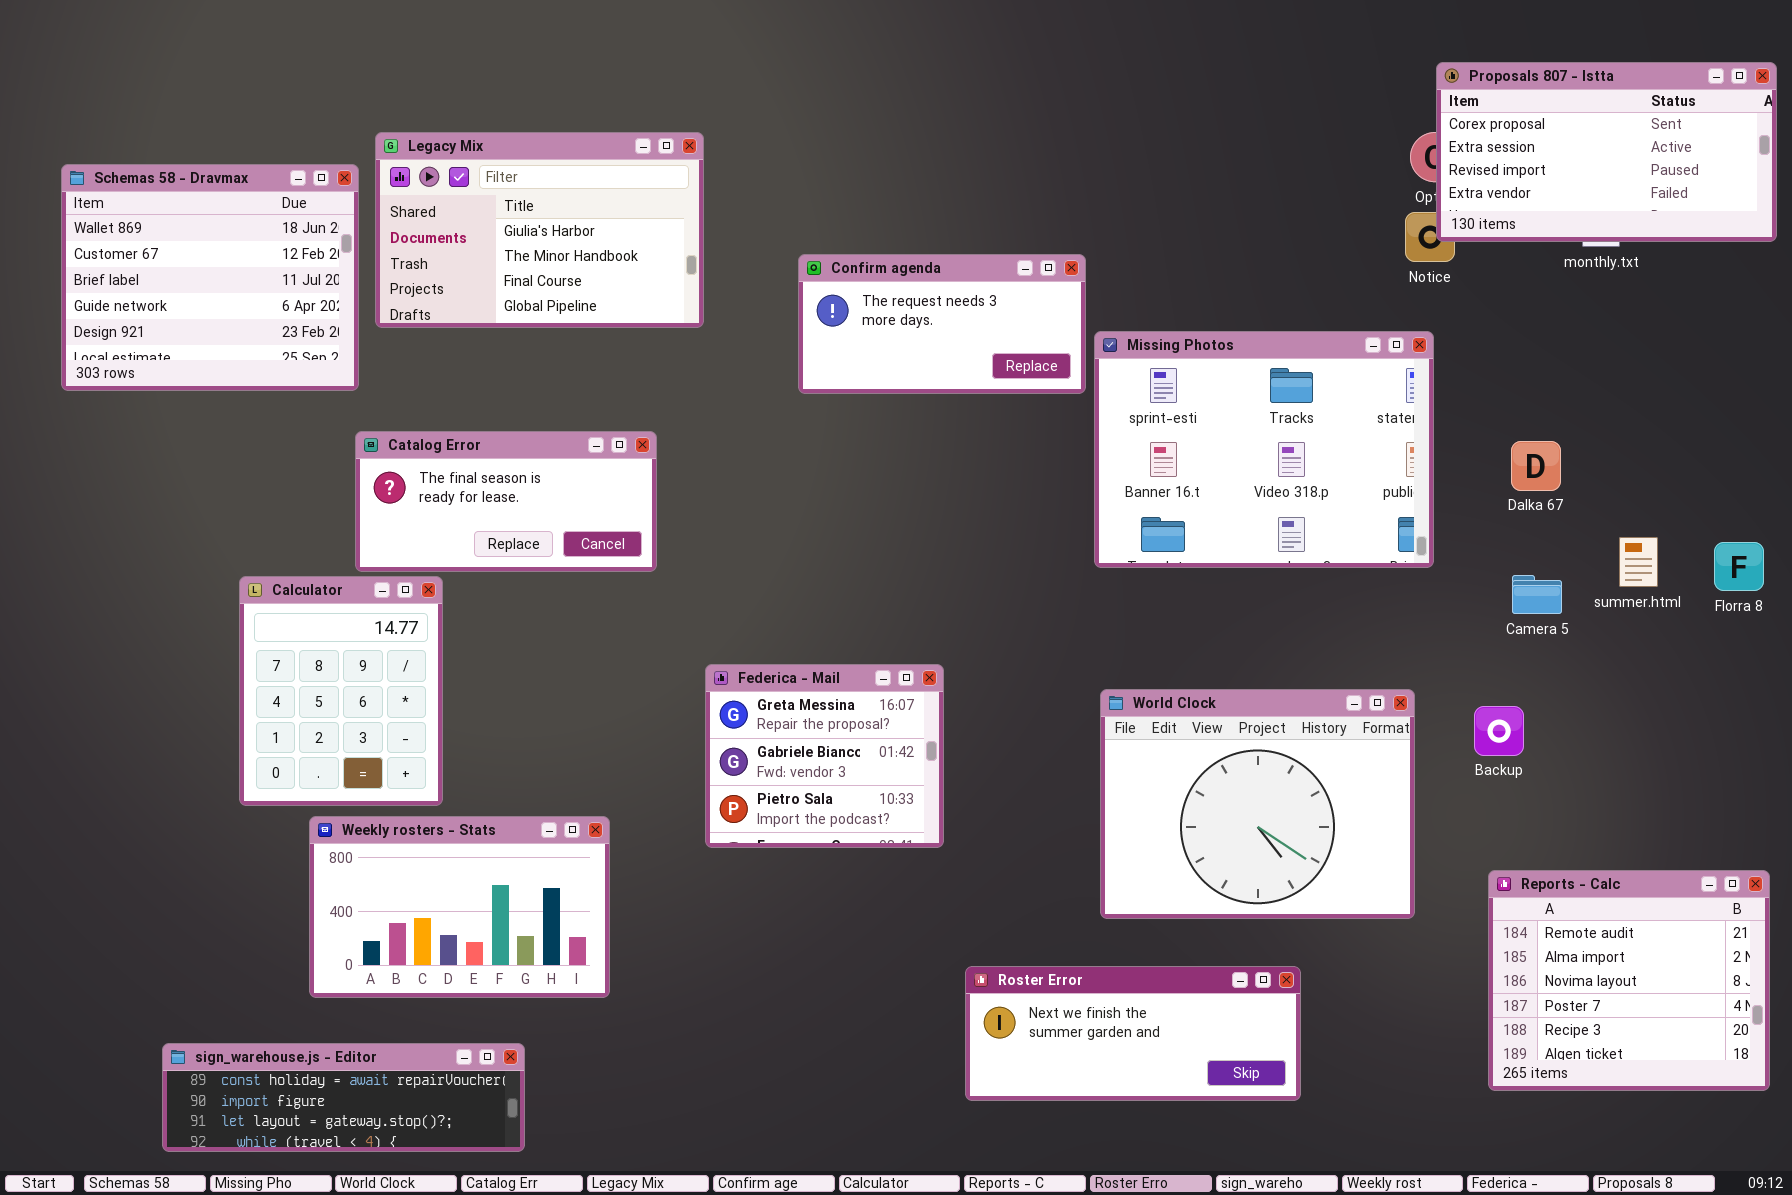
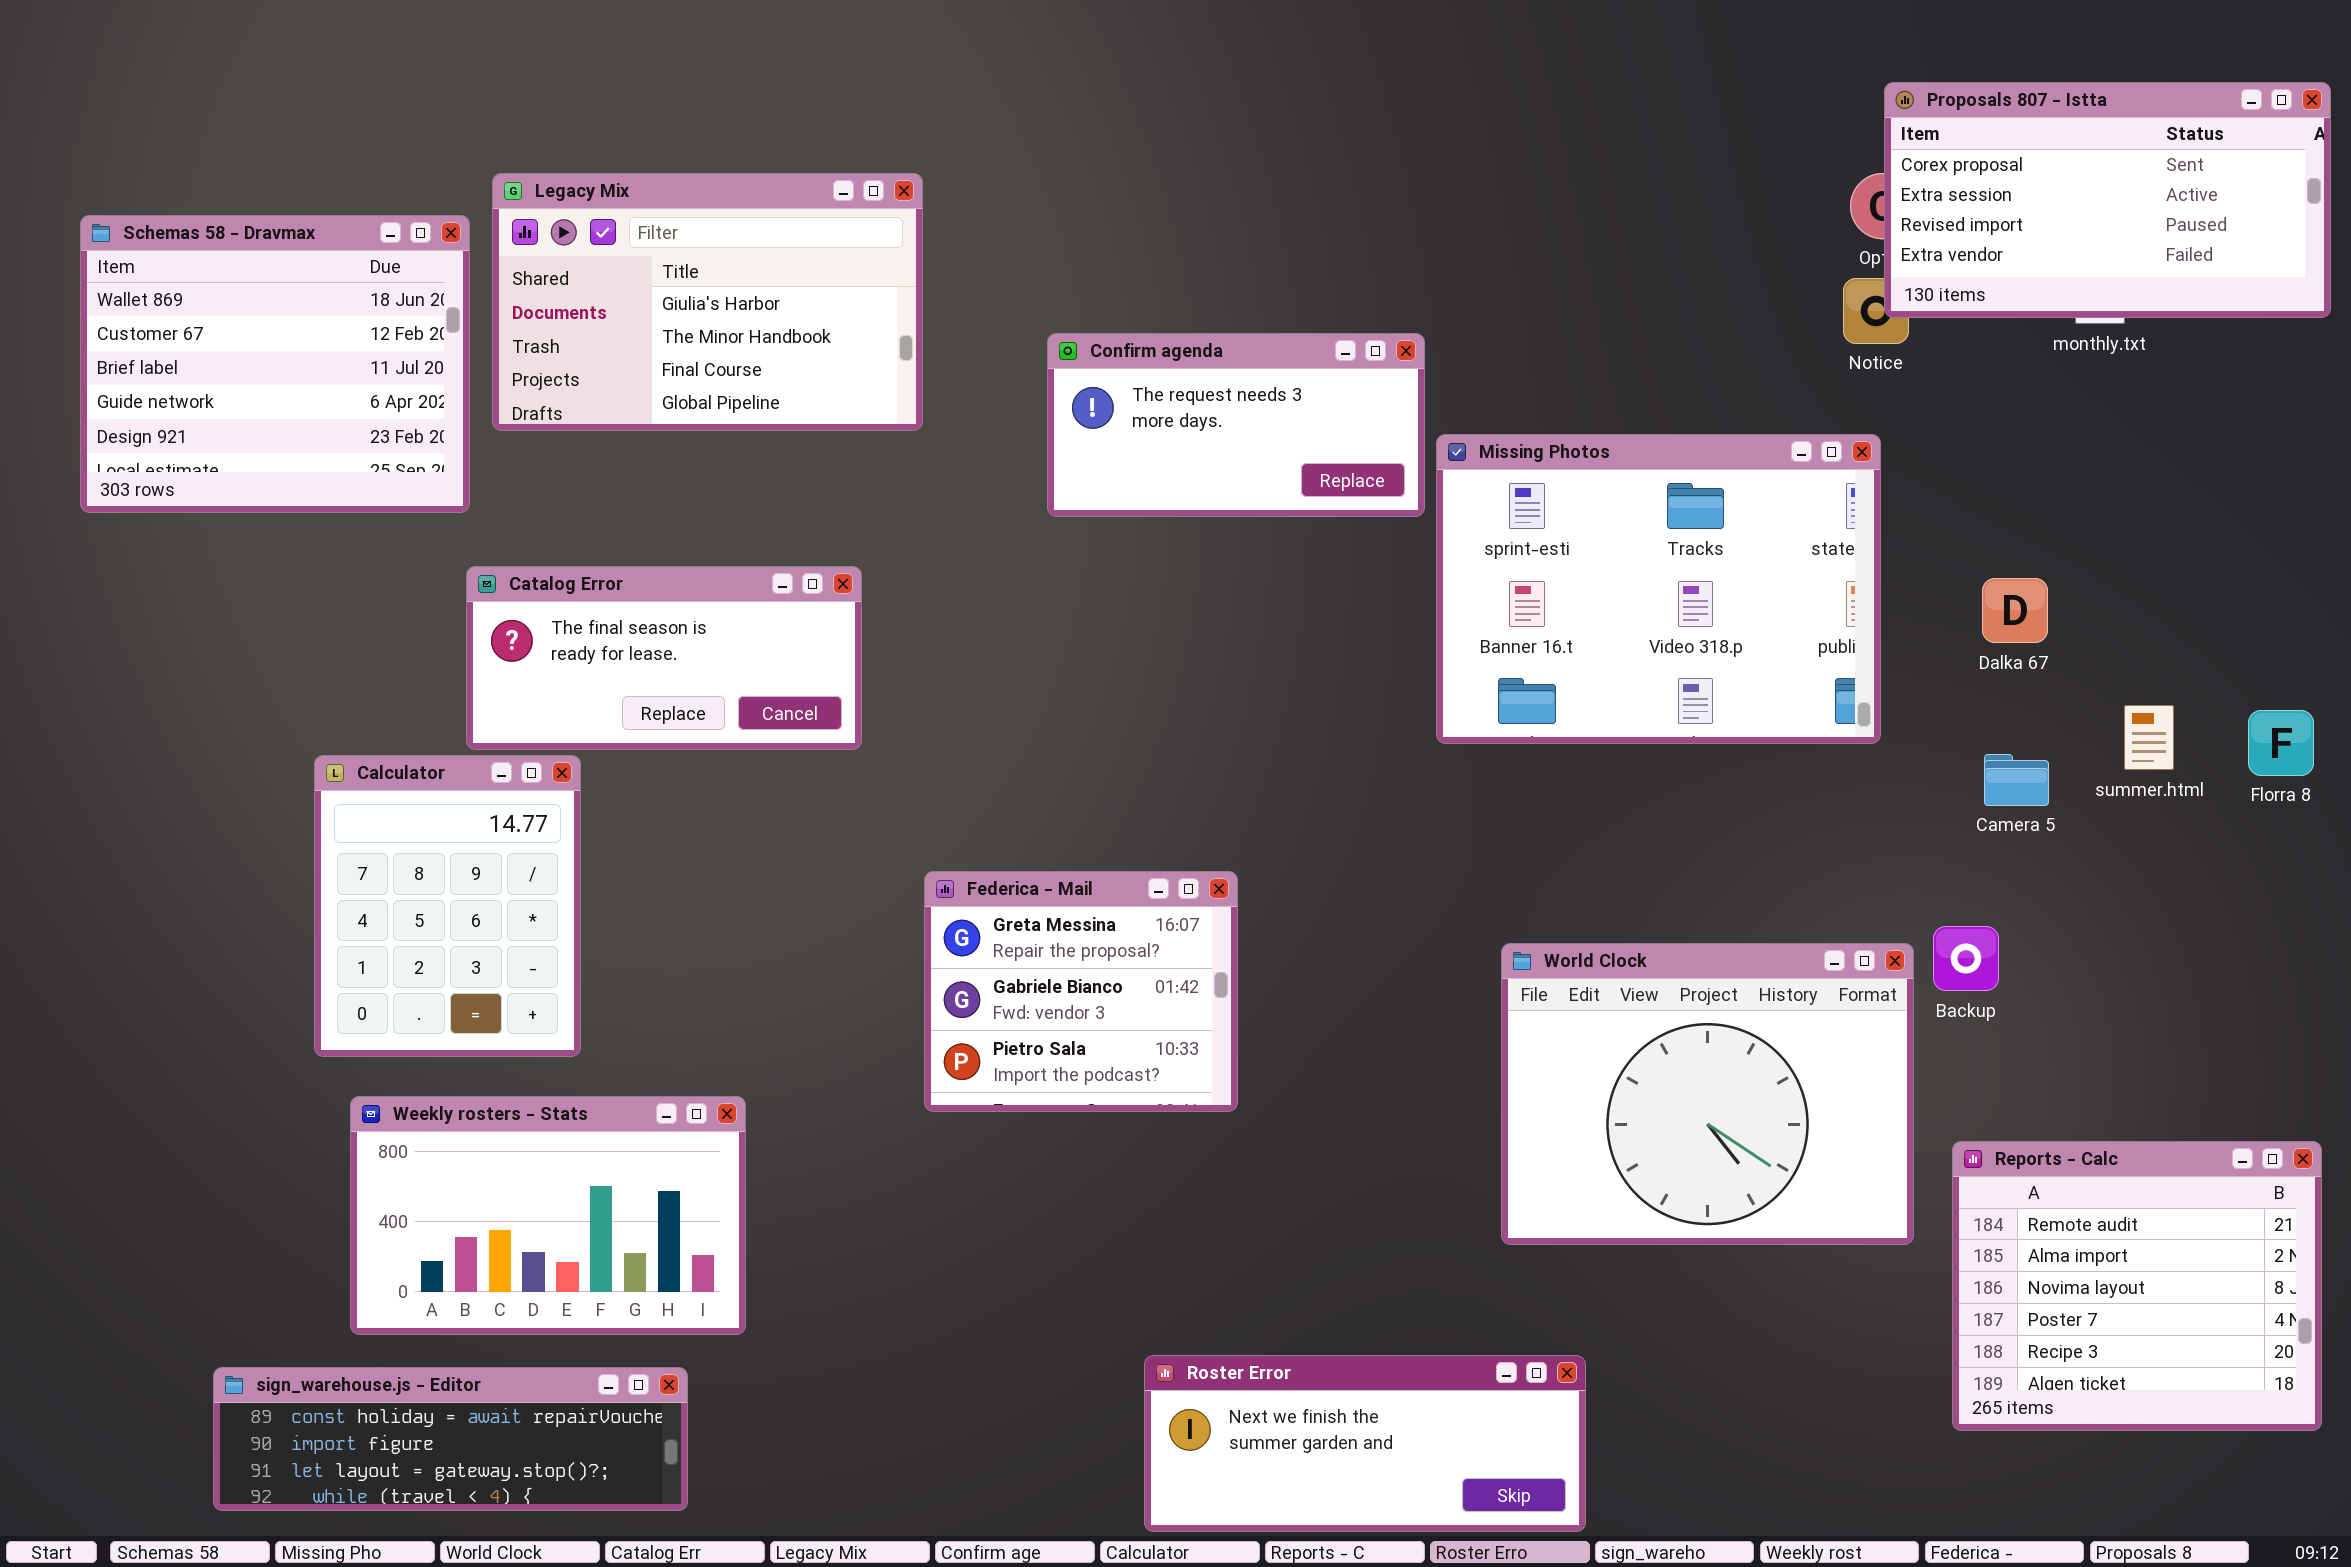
World Clock: [1100,689,1415,919] -> [1501,943,1914,1245], moved
Weekly rosters - Stats: [309,816,610,998] -> [350,1096,746,1335], moved
Roster Error: [965,966,1301,1101] -> [1144,1355,1586,1532], moved

